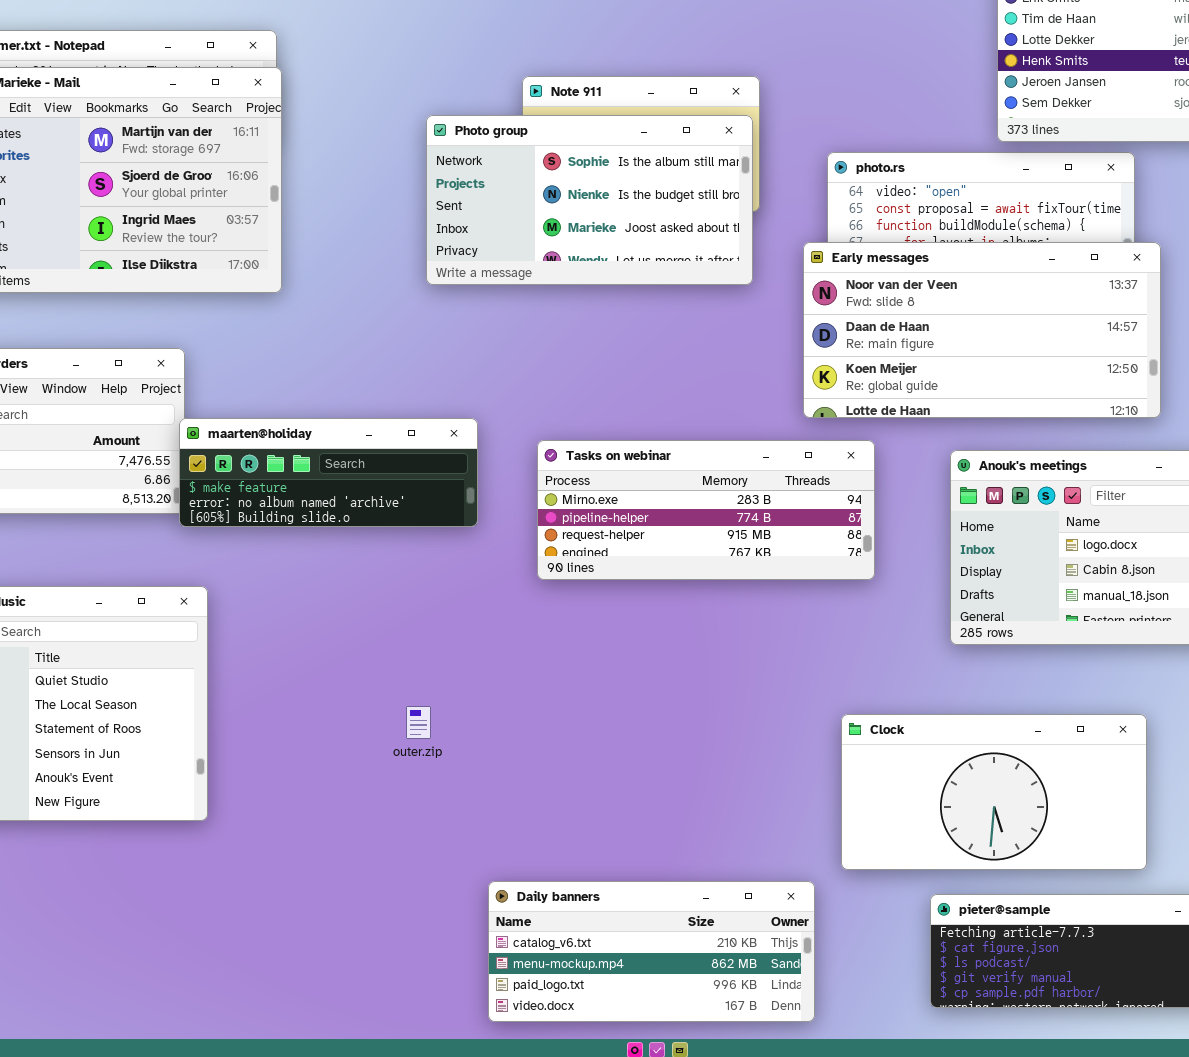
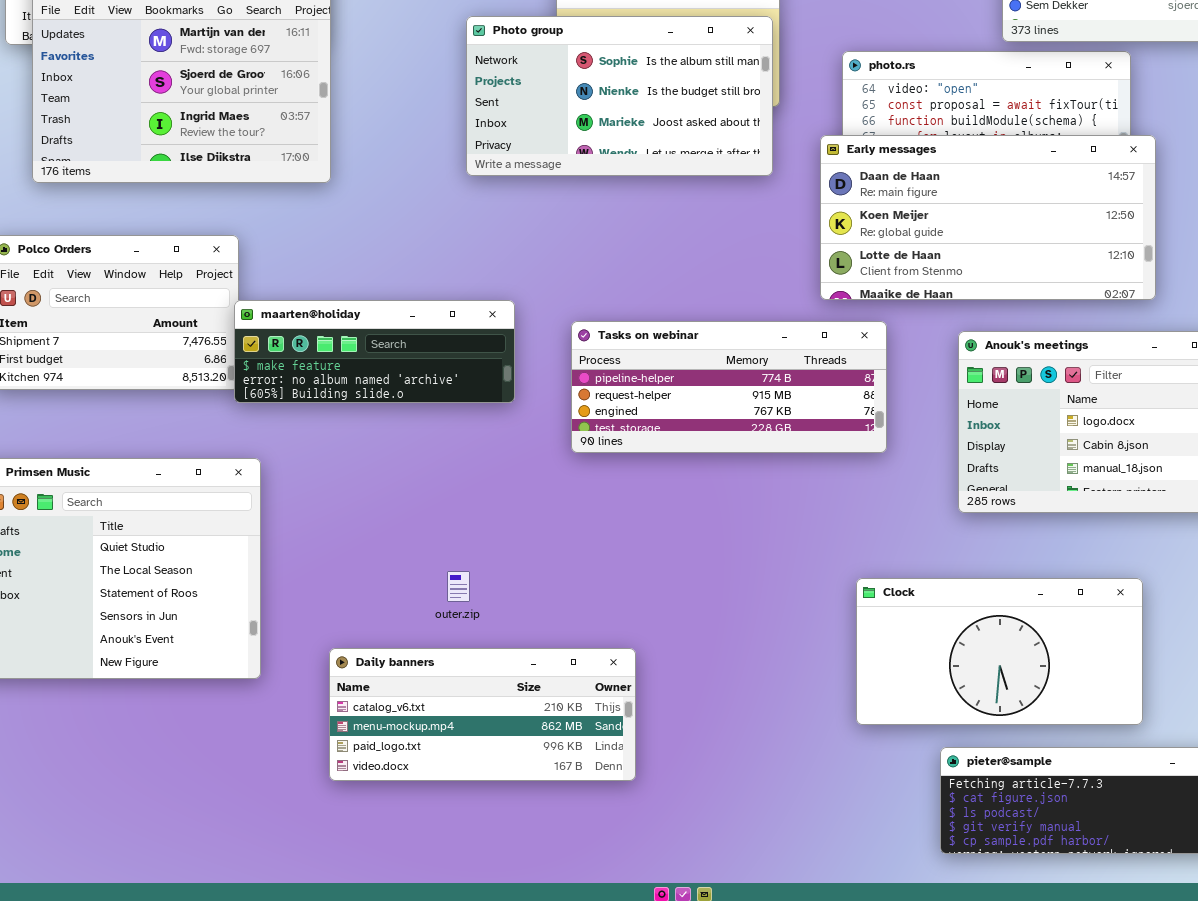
Early messages: [803,242,1161,418] -> [820,135,1156,300], scrolled down 1 row
Tasks on webinar: [537,440,875,580] -> [571,321,887,453], scrolled down 1 row
Daily banners: [488,881,815,1022] -> [329,648,636,781], moved

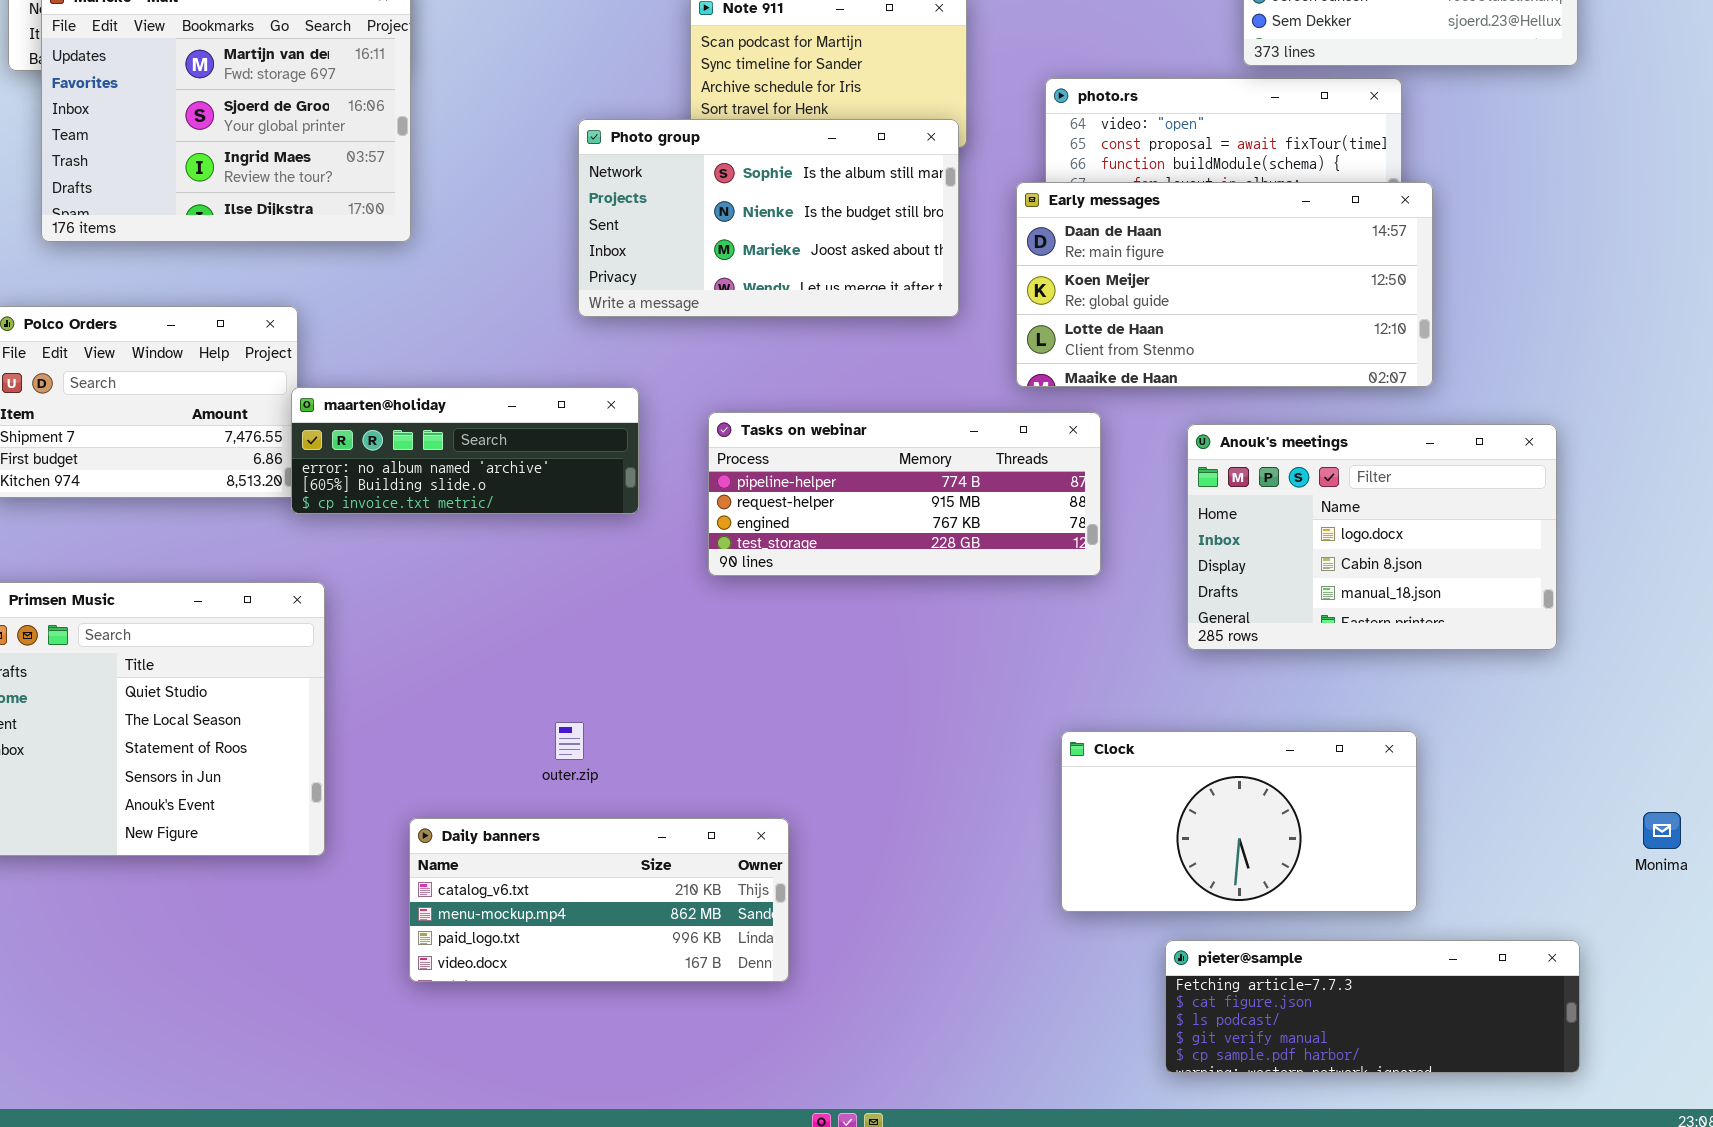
Photo group: [466,16,773,176] -> [578,119,959,317], moved
maarten@holiday: [234,300,515,403] -> [291,387,639,514], scrolled down 1 row

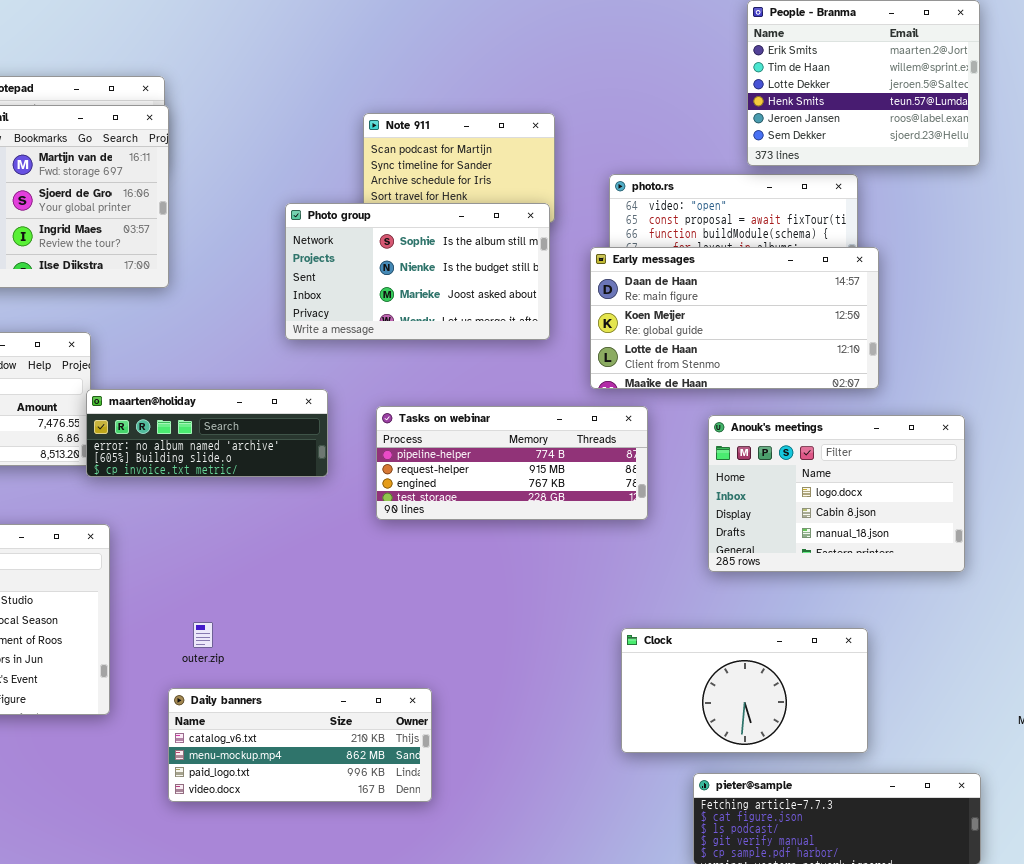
outer.zip: [555,722,584,760] -> [193,622,213,648], moved

